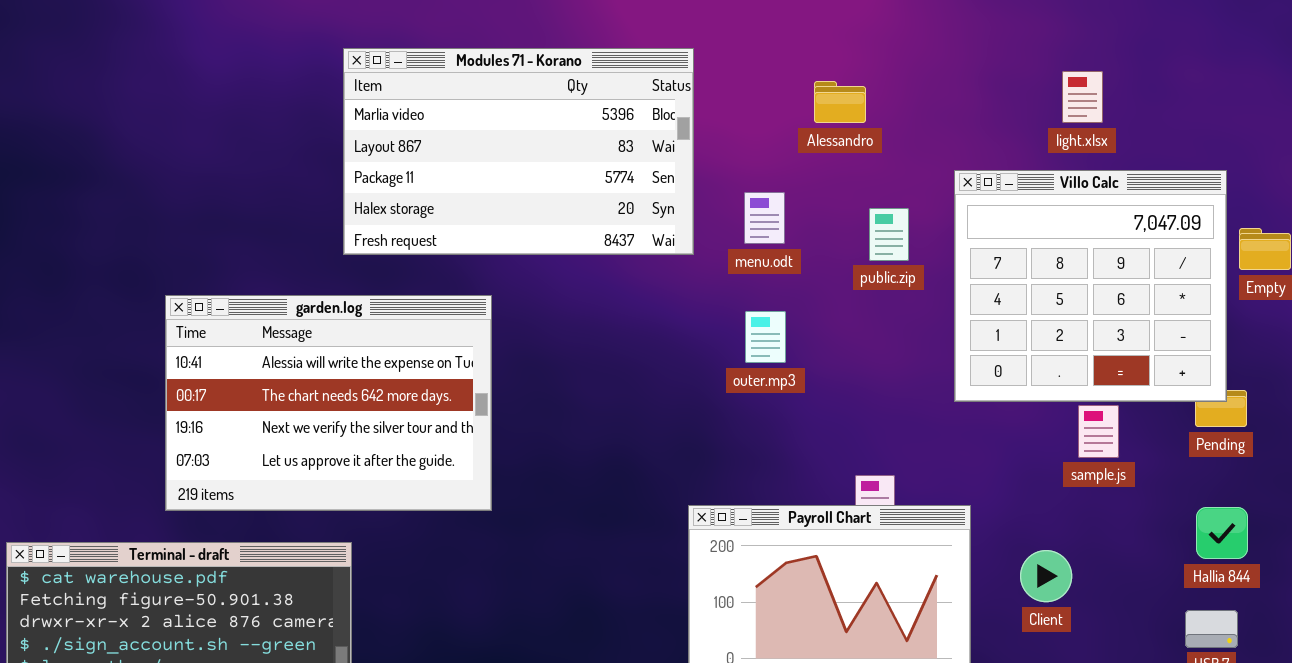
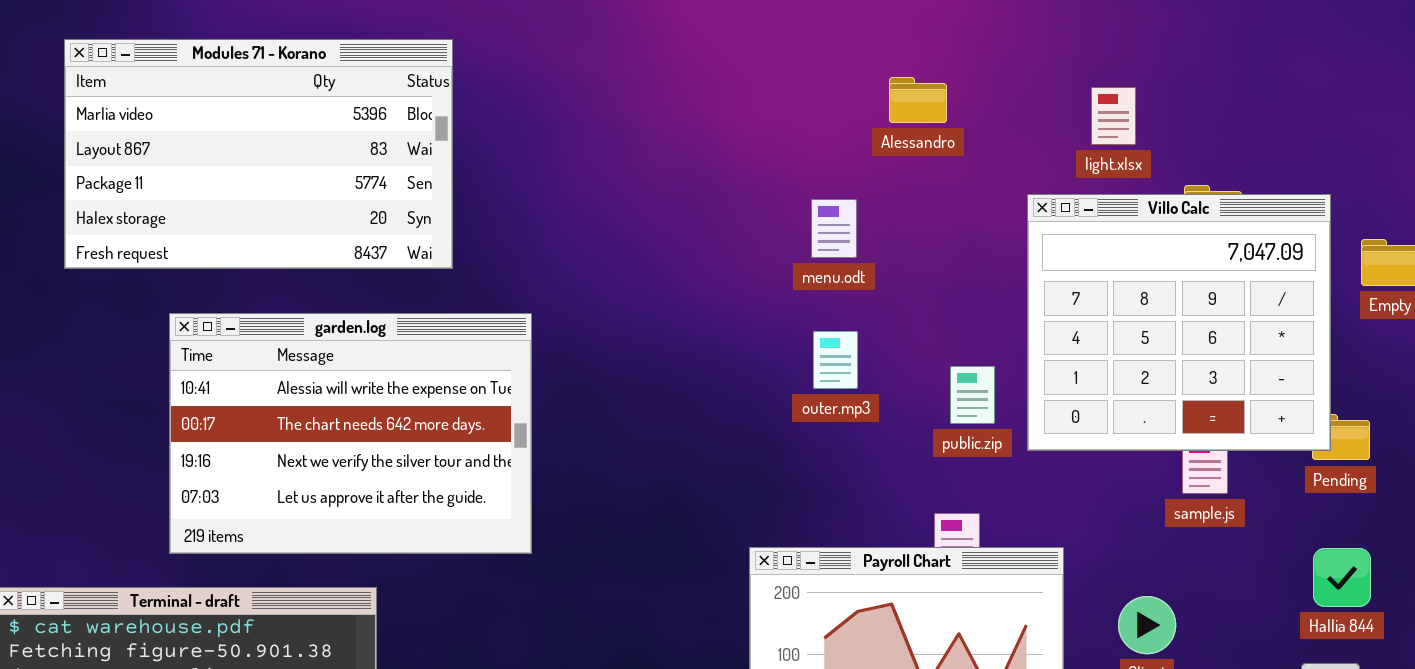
Modules 71 - Korano: [343,48,694,255] -> [64,39,453,269], moved
light.xlsx: [1062,71,1103,123] -> [1091,87,1136,145], moved
Villo Calc: [954,170,1227,402] -> [1027,194,1331,451], moved
public.zip: [869,208,909,261] -> [950,366,995,424], moved

